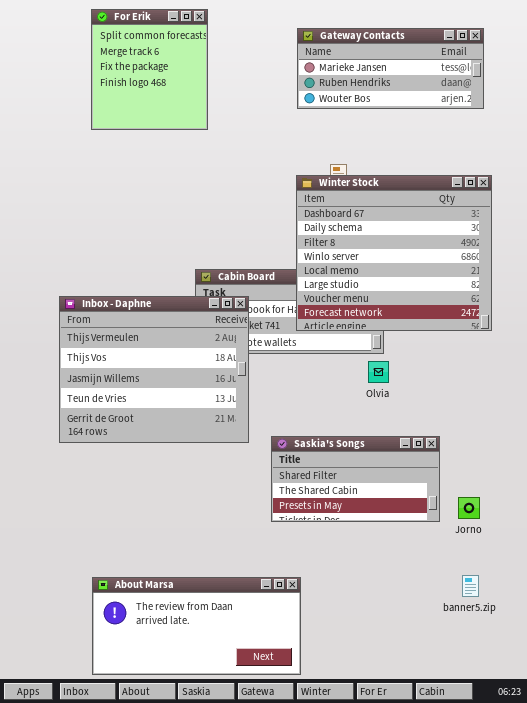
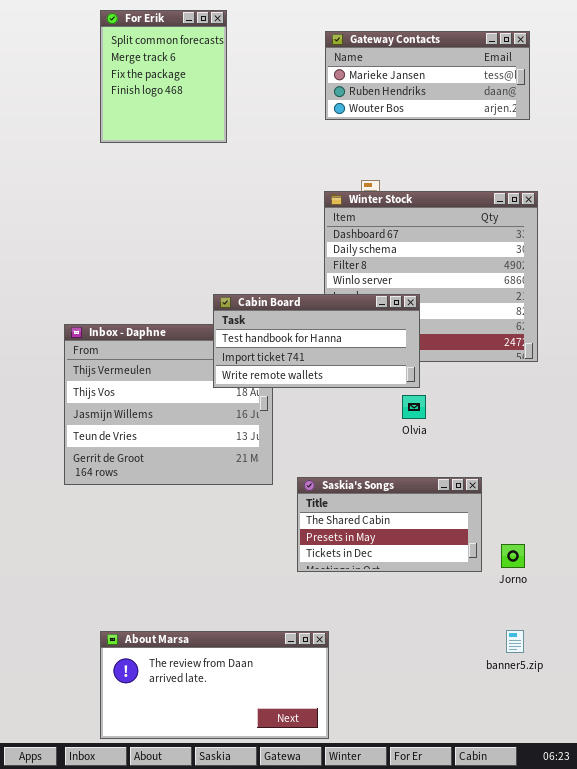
Cabin Board: [195,269,384,354] -> [213,294,420,388], raised
Saskia's Songs: [271,436,440,522] -> [297,477,482,572], scrolled down 1 row

